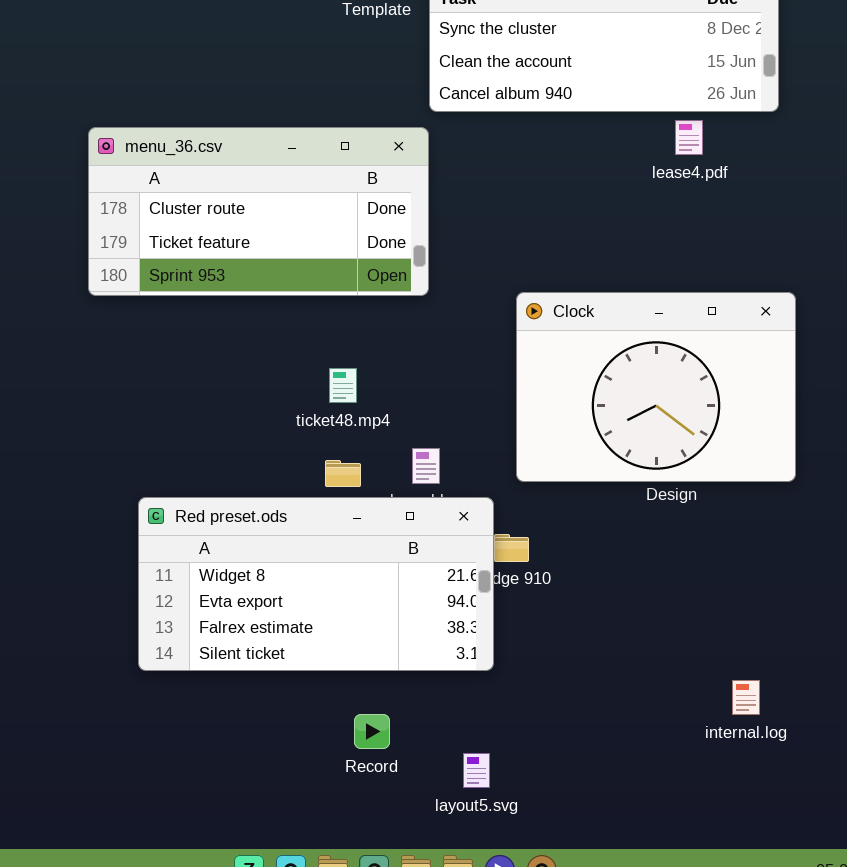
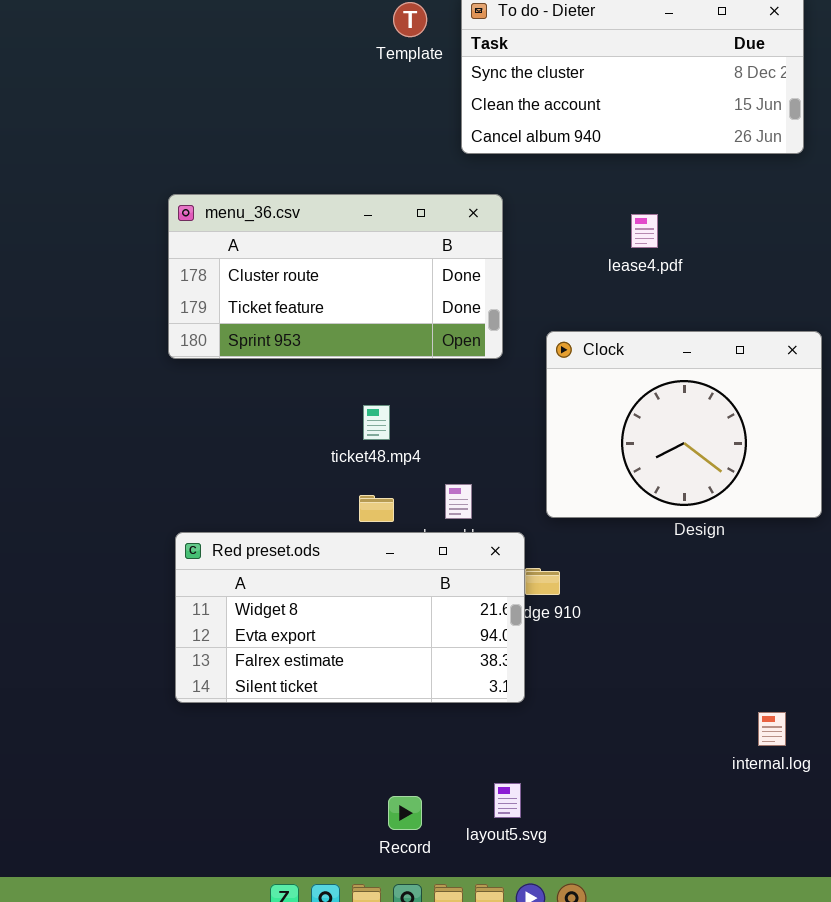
lease4.pdf: [675,120,703,155] -> [631,214,658,248], moved
menu_36.csv: [88,127,429,296] -> [168,194,503,359], moved
Record: [354,714,390,749] -> [388,796,422,830], moved

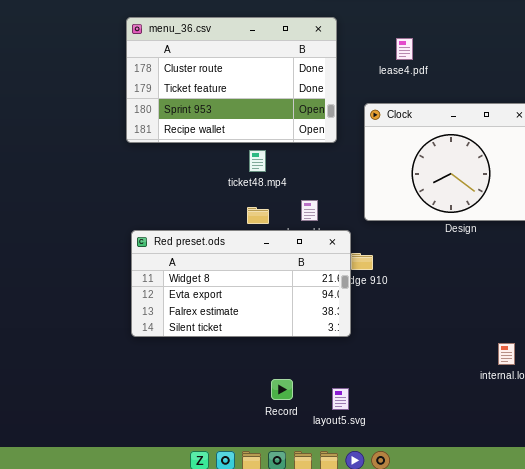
menu_36.csv: [168,194,503,359] -> [126,17,337,143], resized
lease4.pdf: [631,214,658,248] -> [396,38,413,60], moved
Record: [388,796,422,830] -> [271,379,293,400], moved

